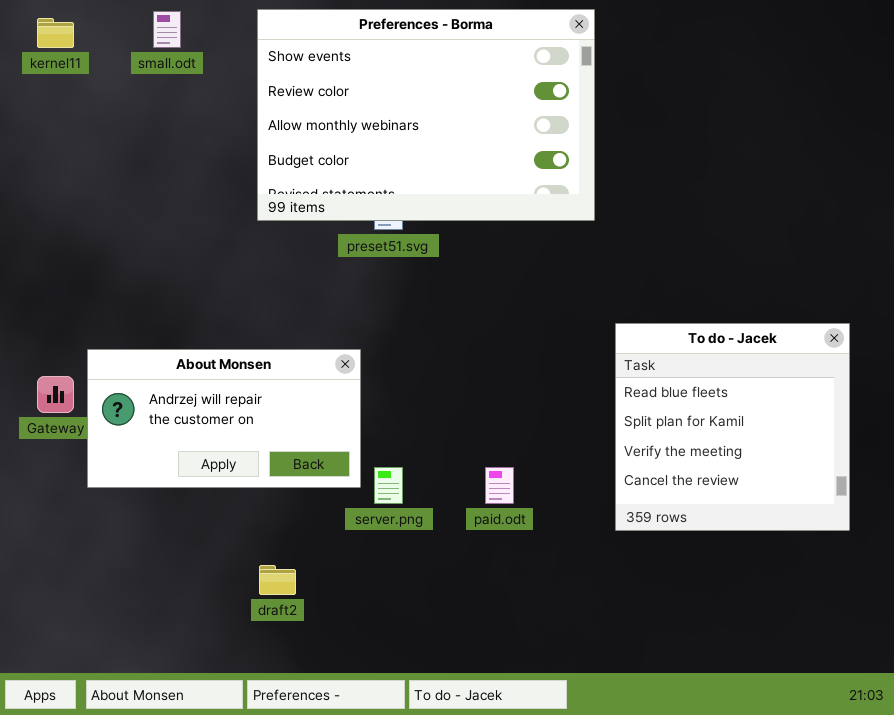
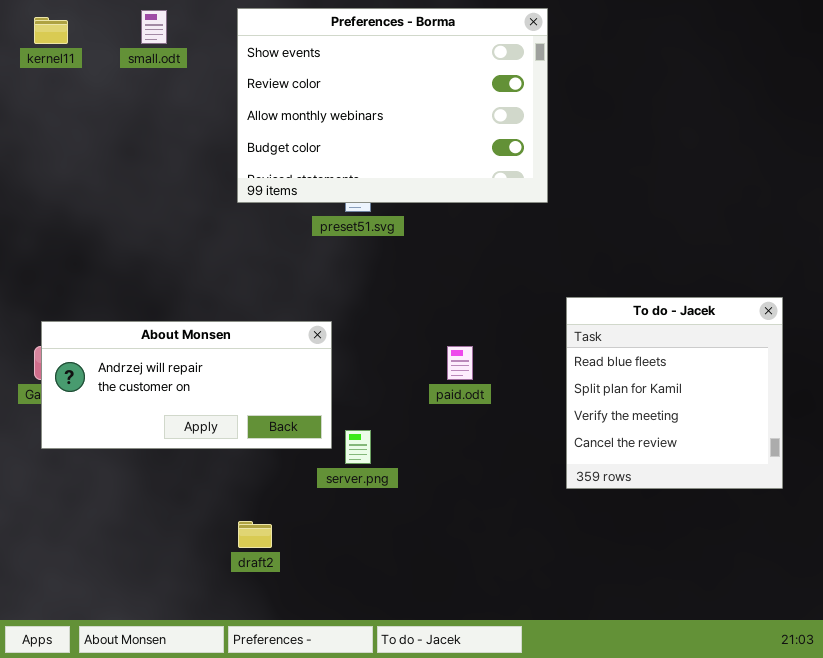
About Monsen: [87,349,361,488] -> [41,321,332,449], resized
paid.odt: [485,467,514,504] -> [447,346,473,380], moved

